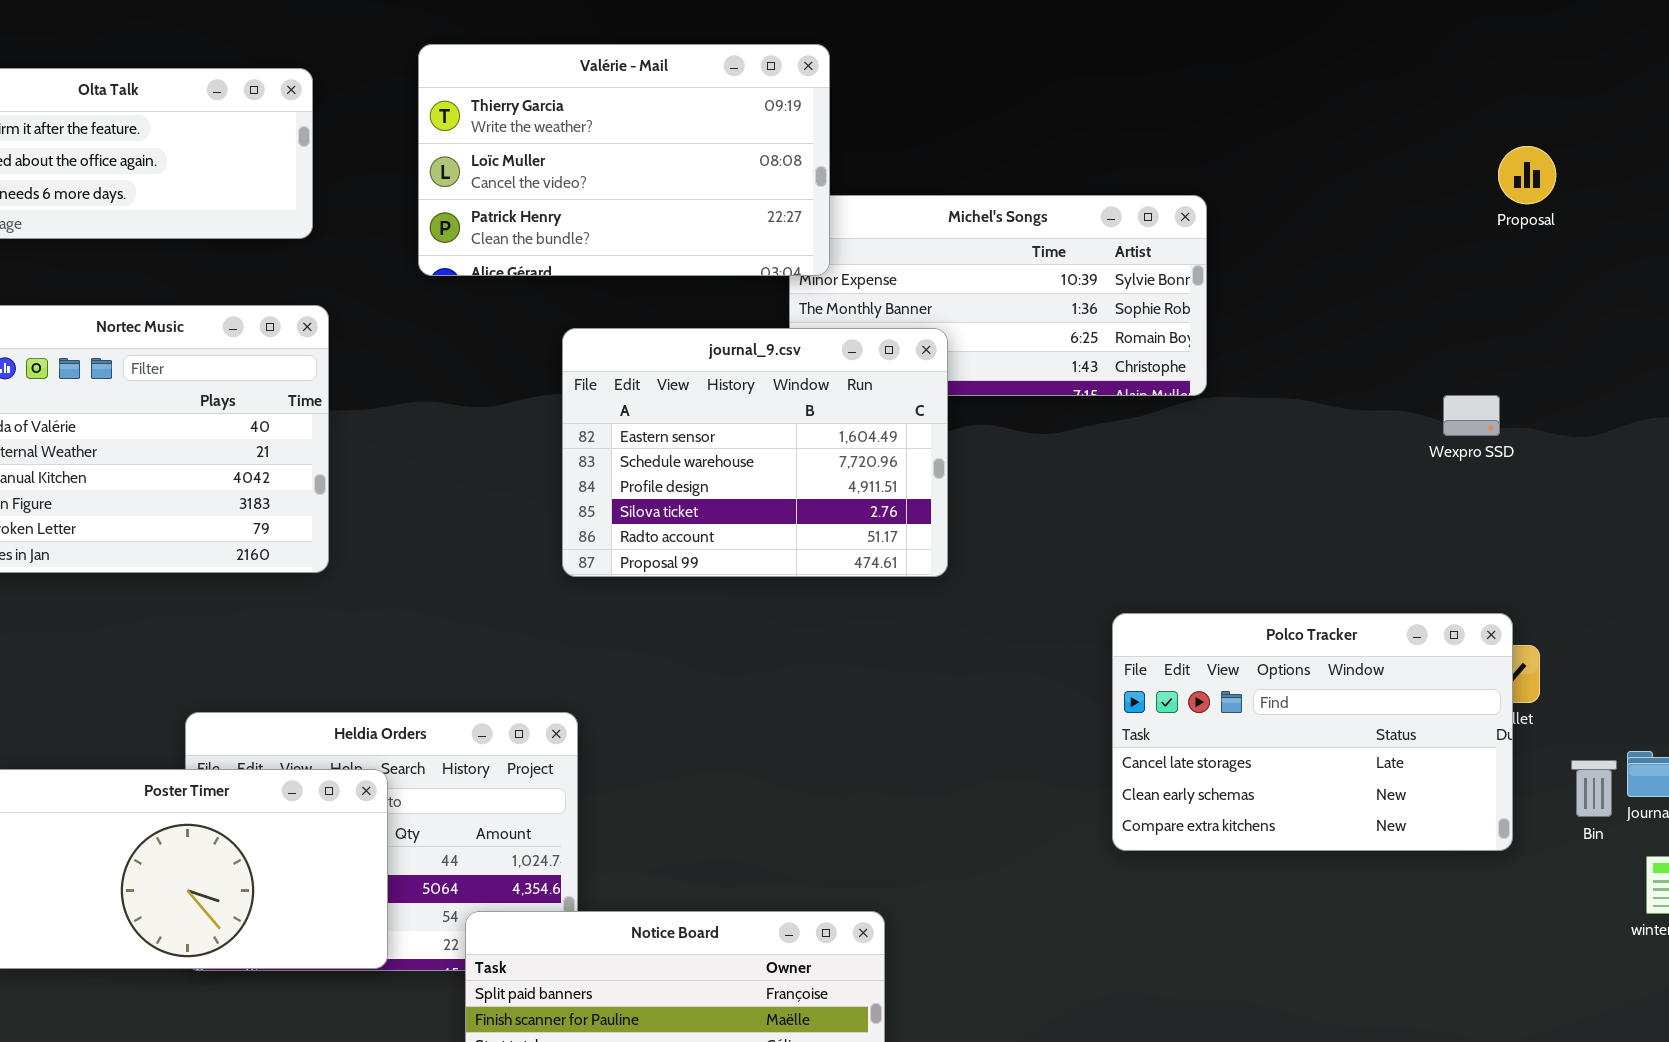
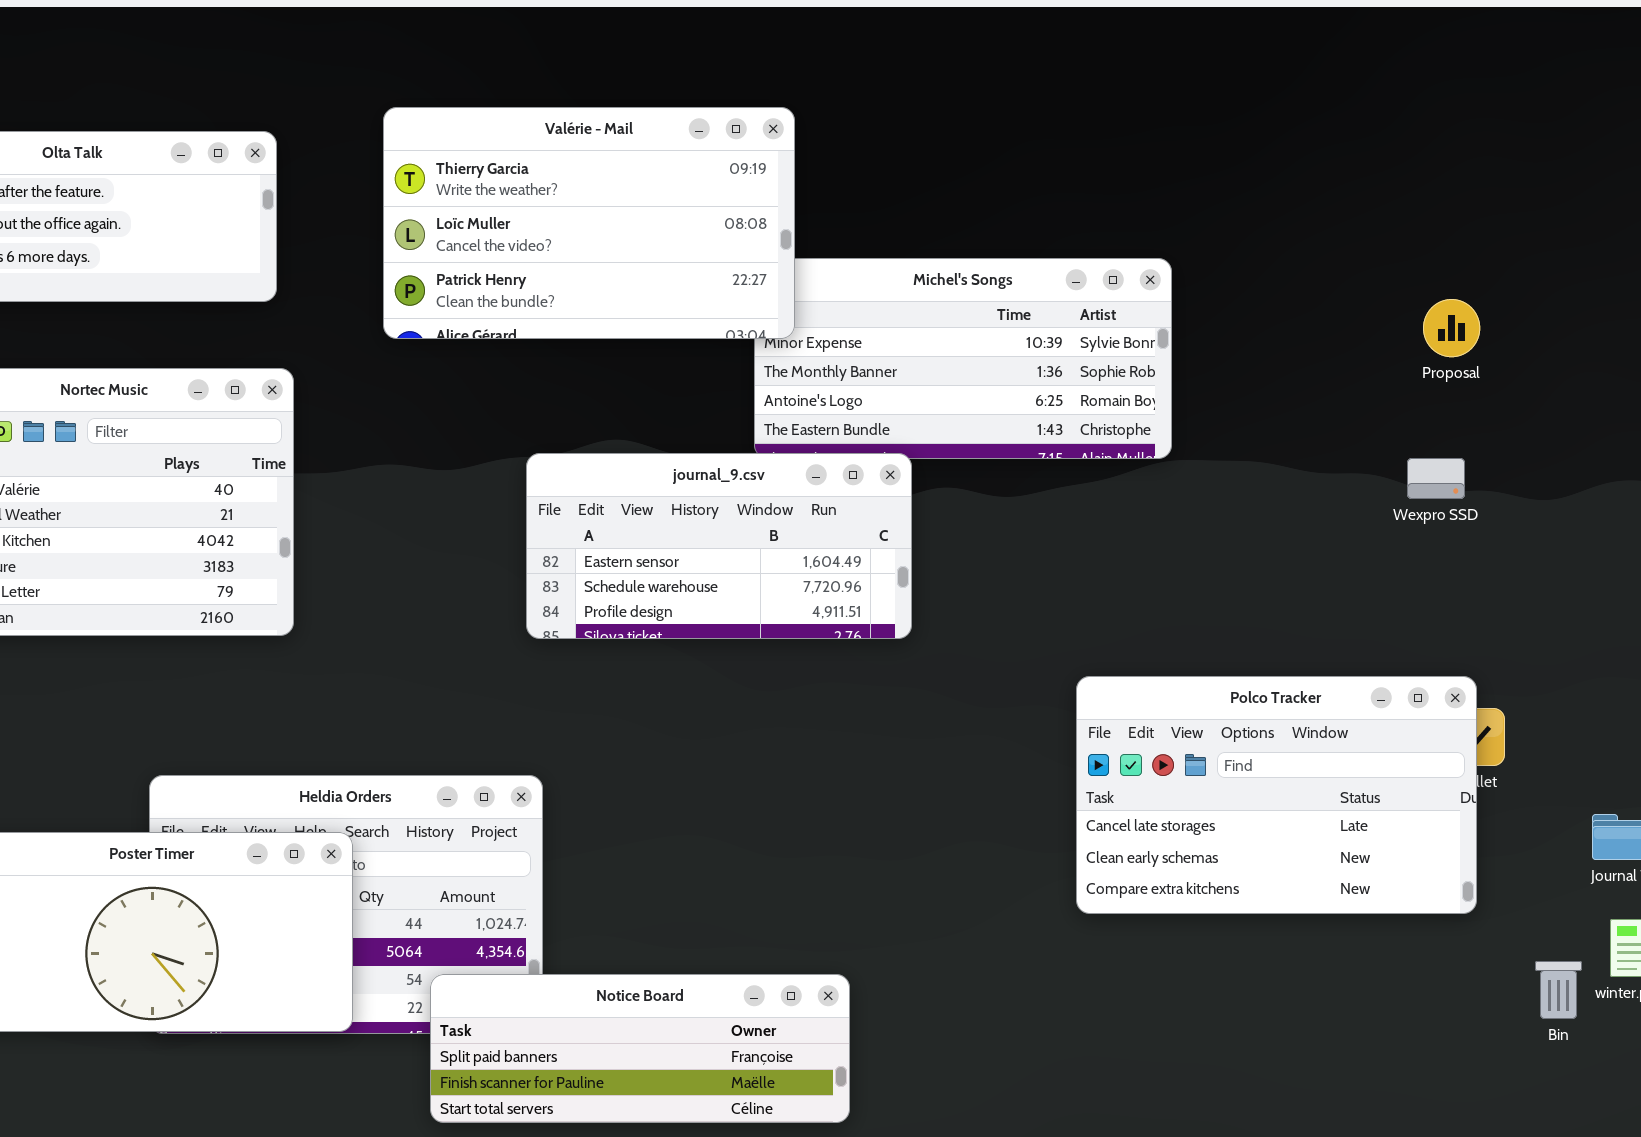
Proposal: [1498,146,1556,204] -> [1423,299,1480,357], moved
journal_9.csv: [562,328,948,577] -> [526,453,912,639], resized
Bin: [1571,760,1617,817] -> [1535,961,1582,1019], moved

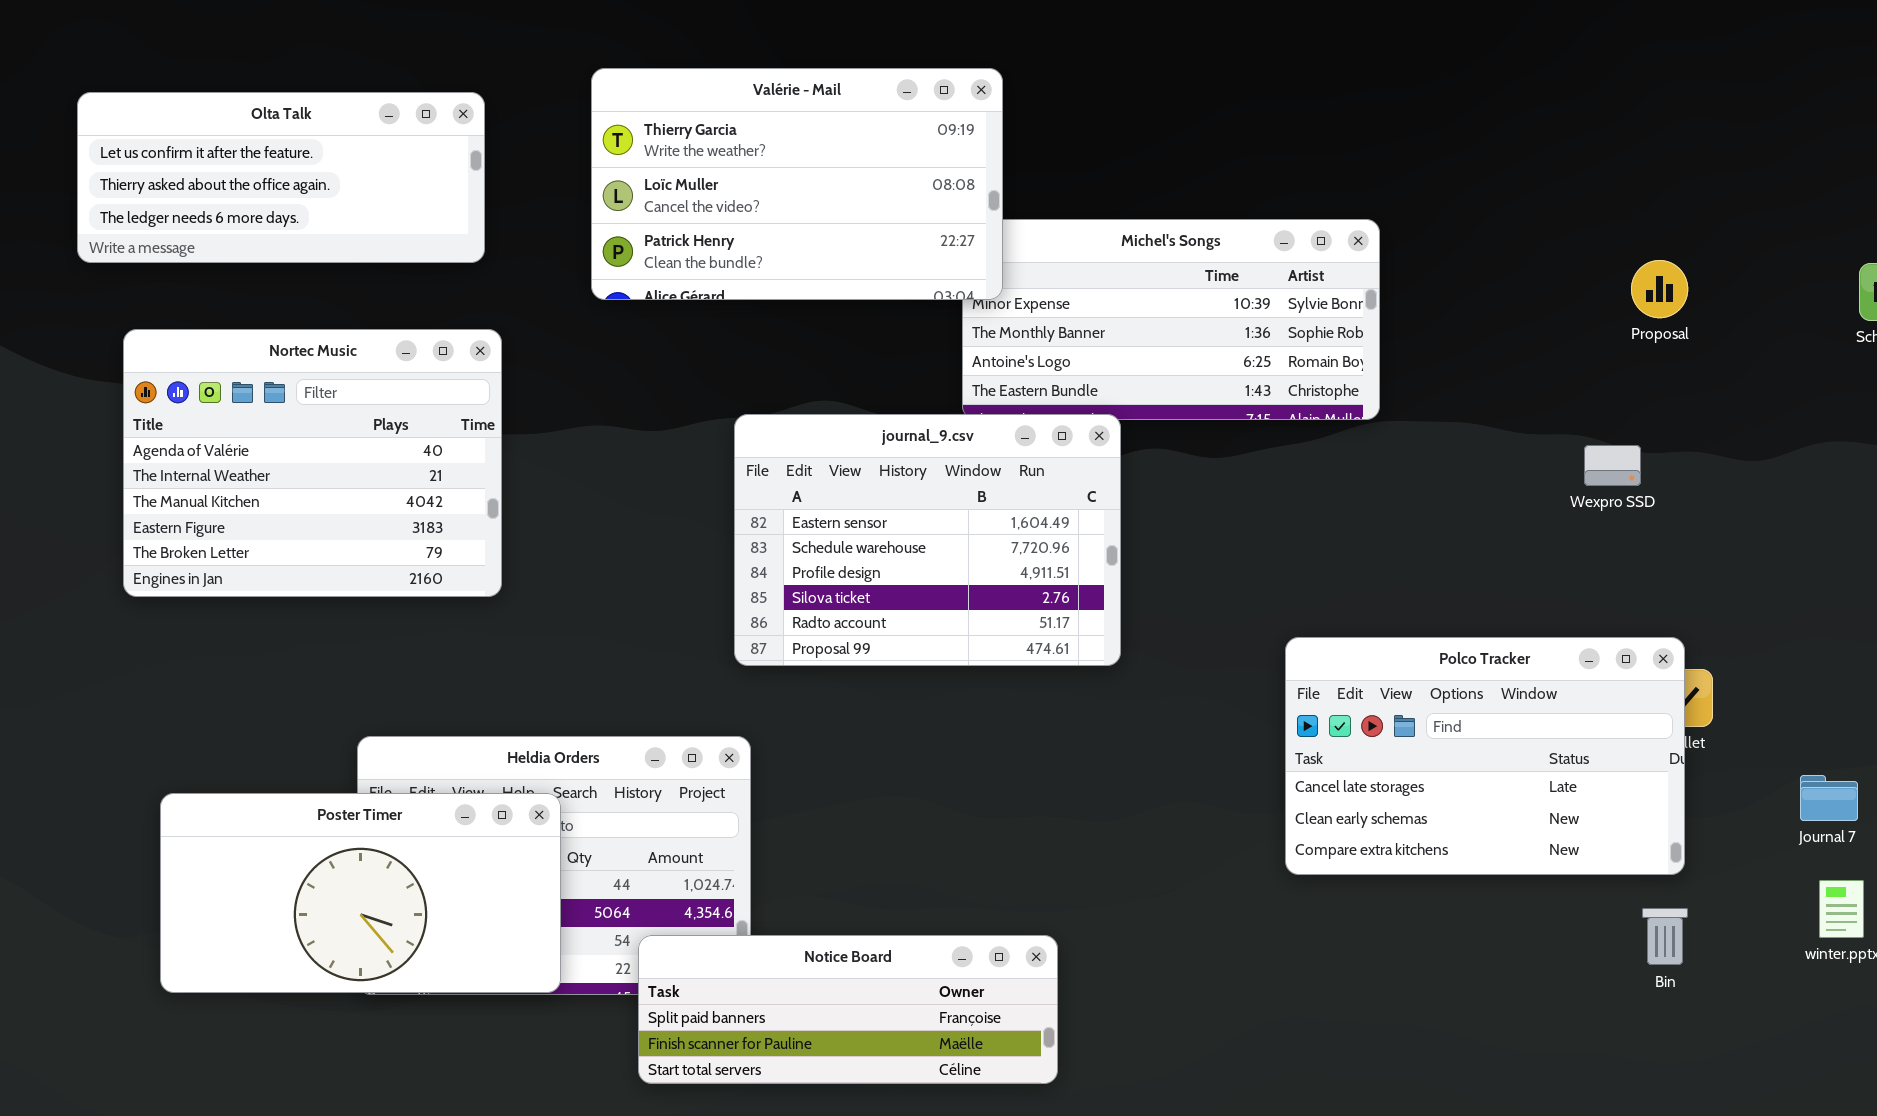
journal_9.csv: [526,453,912,639] -> [734,414,1121,666], resized
Wexpro SSD: [1407,458,1465,499] -> [1584,445,1641,486], moved
Bin: [1535,961,1582,1019] -> [1642,908,1688,965], moved

